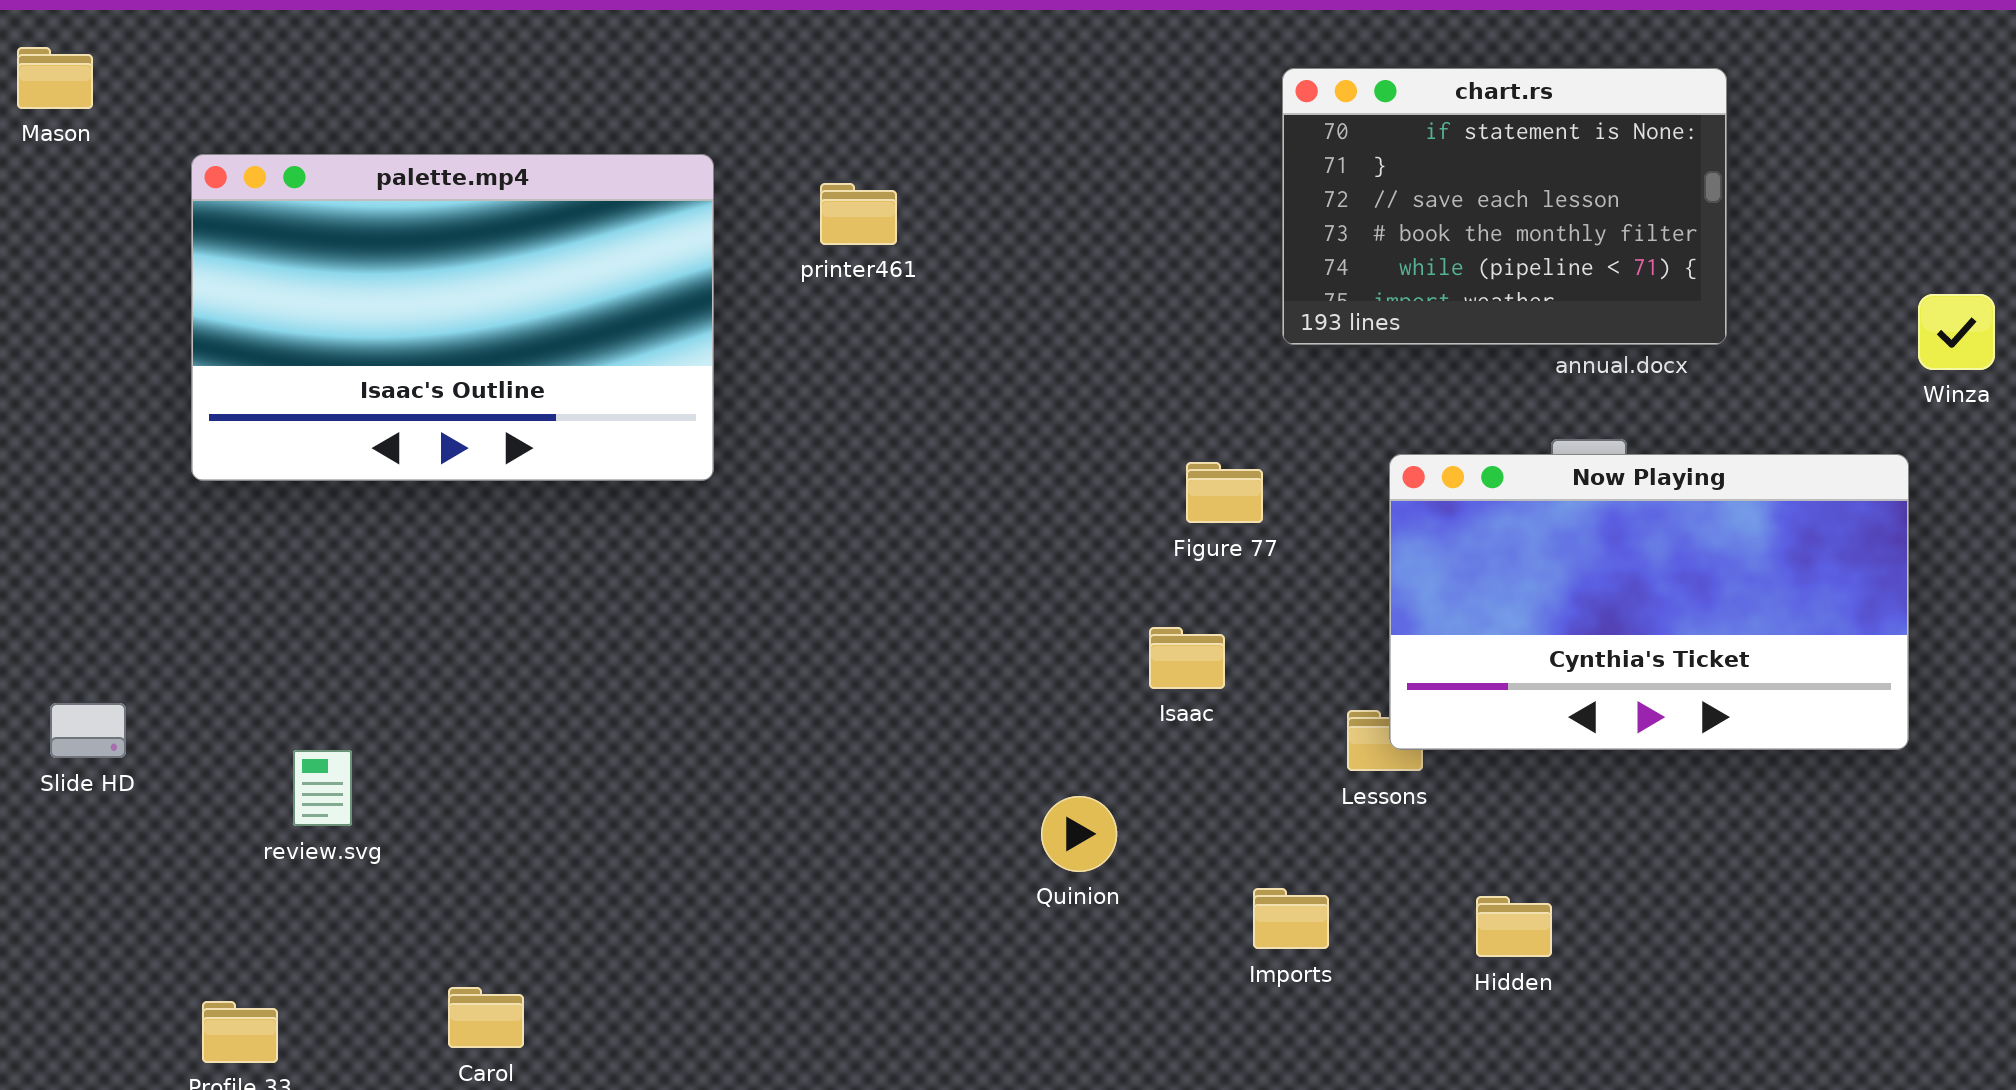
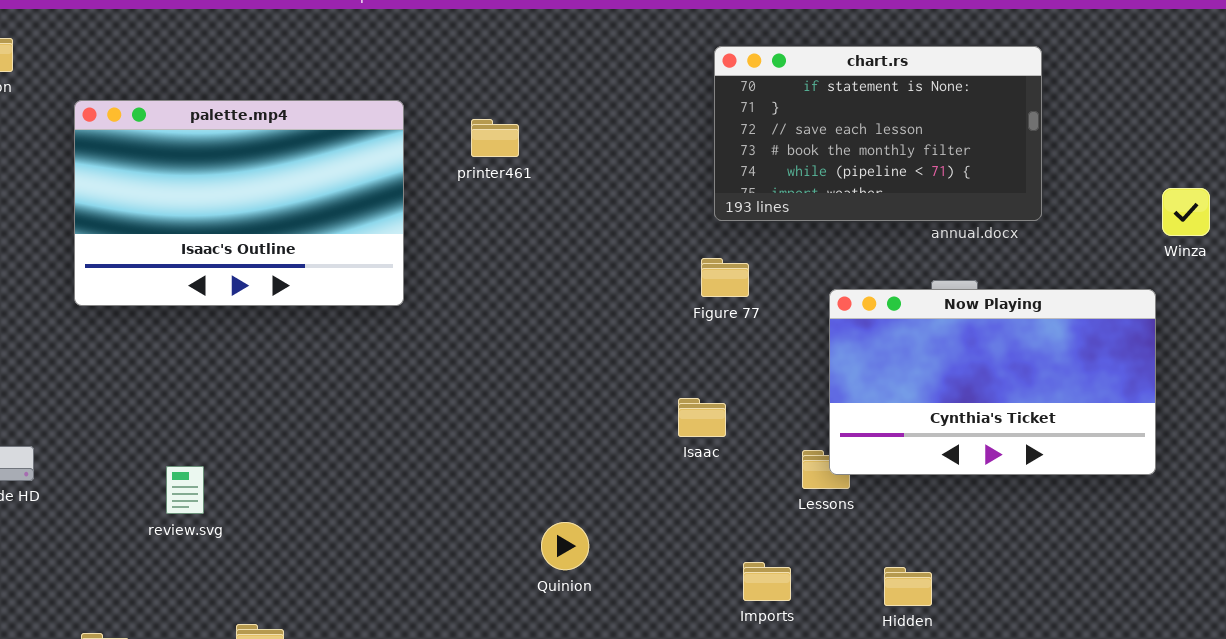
chart.rs: [1282,68,1727,345] -> [714,46,1042,221], resized
Figure 77: [1186,462,1263,523] -> [701,258,749,297], moved
review.svg: [293,750,352,826] -> [166,466,204,514], moved
Quinion: [1041,796,1117,872] -> [541,522,589,570], moved

